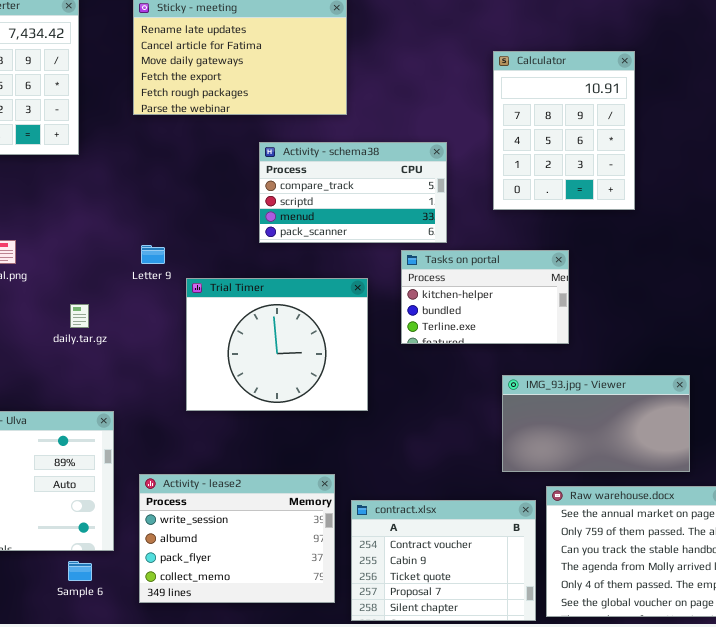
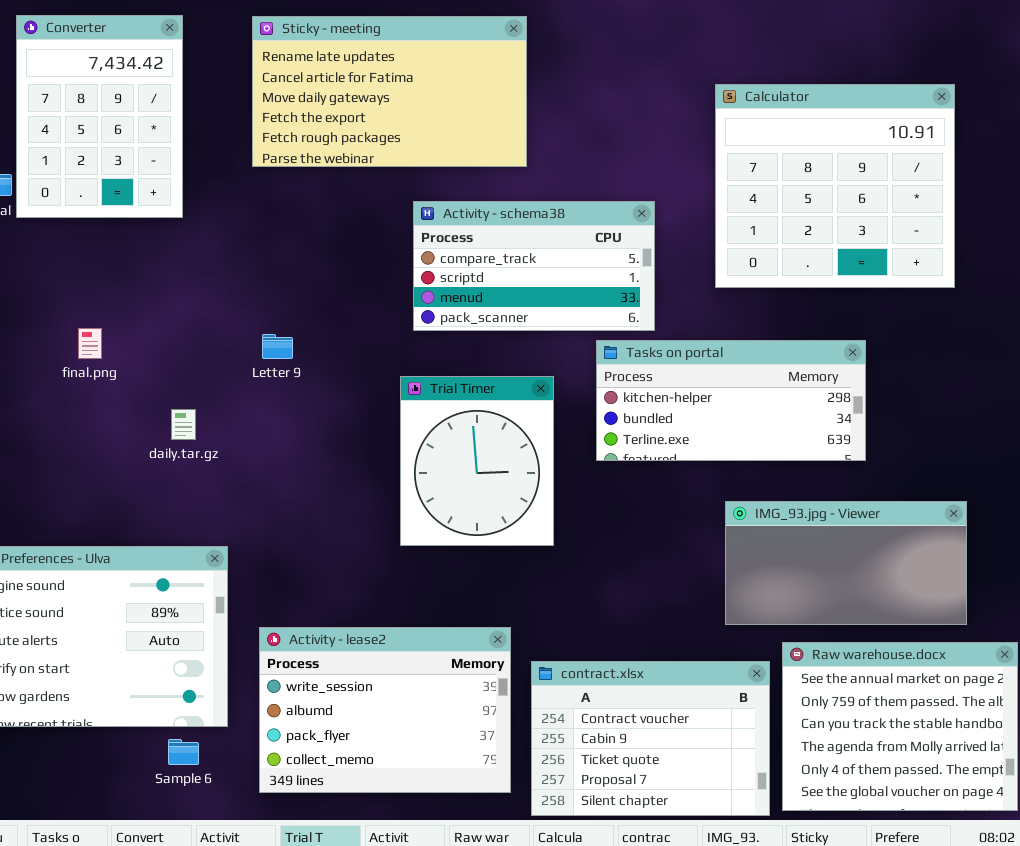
Calculator: [493,51,635,210] -> [715,84,955,288], resized
Tasks on portal: [401,250,569,344] -> [596,340,866,461], resized
Trial Timer: [186,278,368,411] -> [400,376,554,546], resized

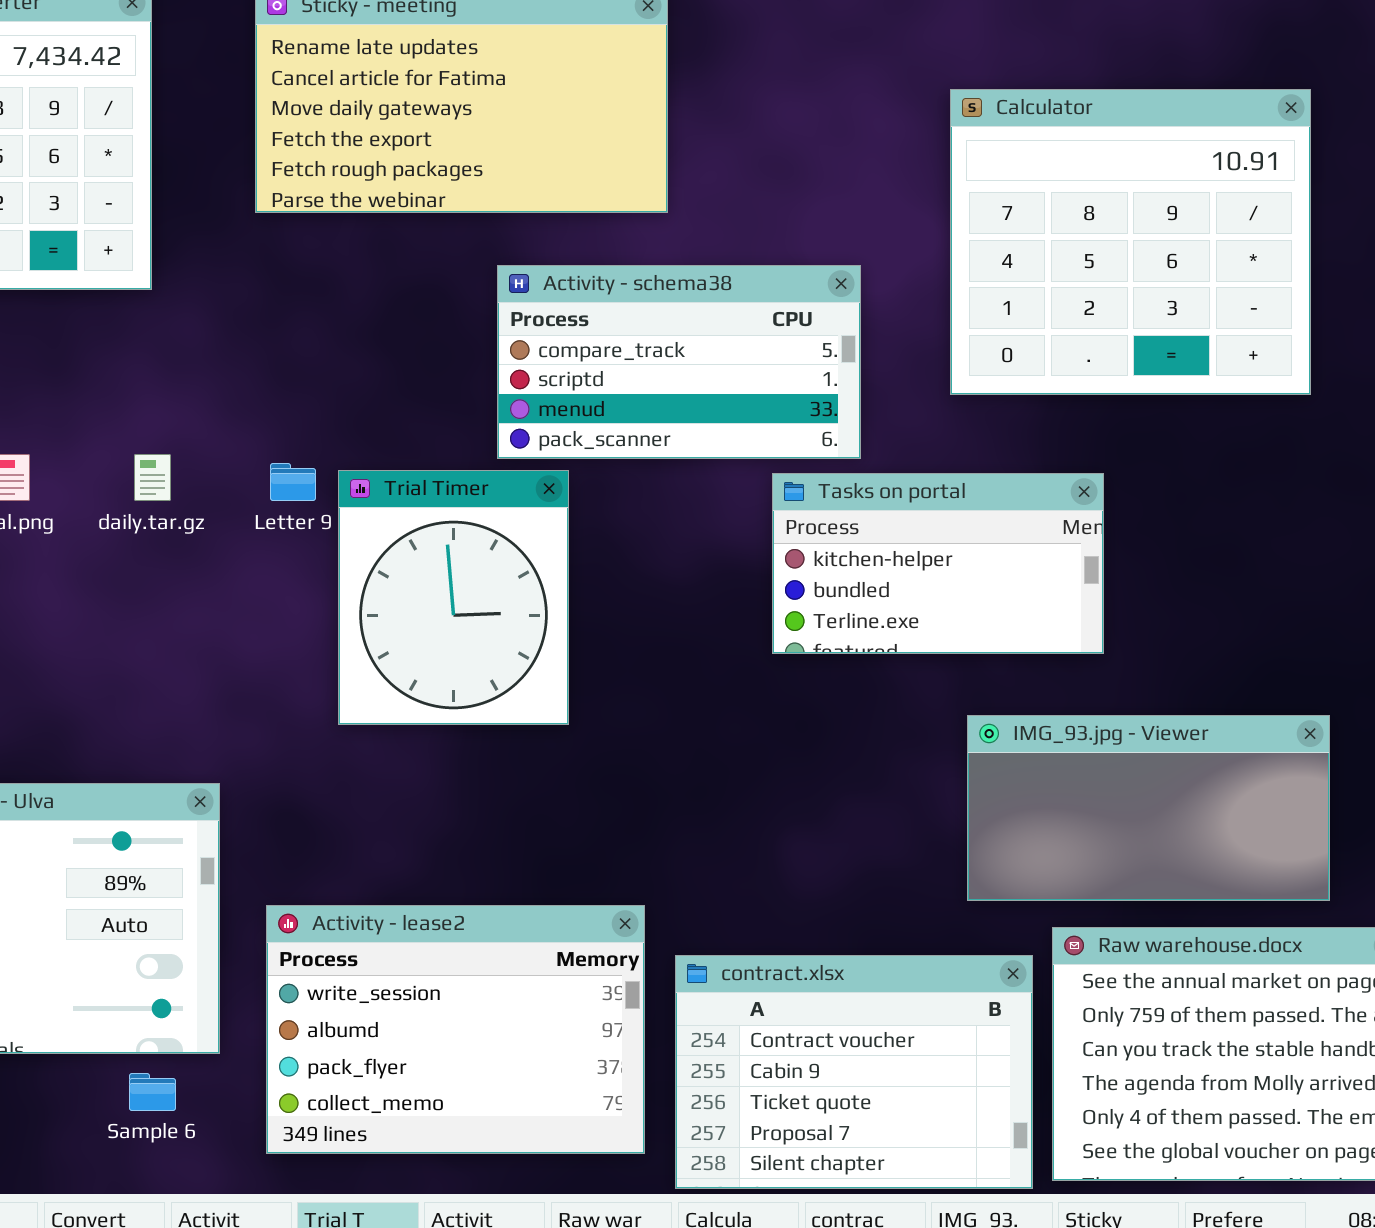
Tasks on portal: [596,340,866,461] -> [772,473,1104,654], resized
Trial Timer: [400,376,554,546] -> [338,470,569,725], moved
daily.tar.gz: [171,409,196,440] -> [134,454,171,501], moved

